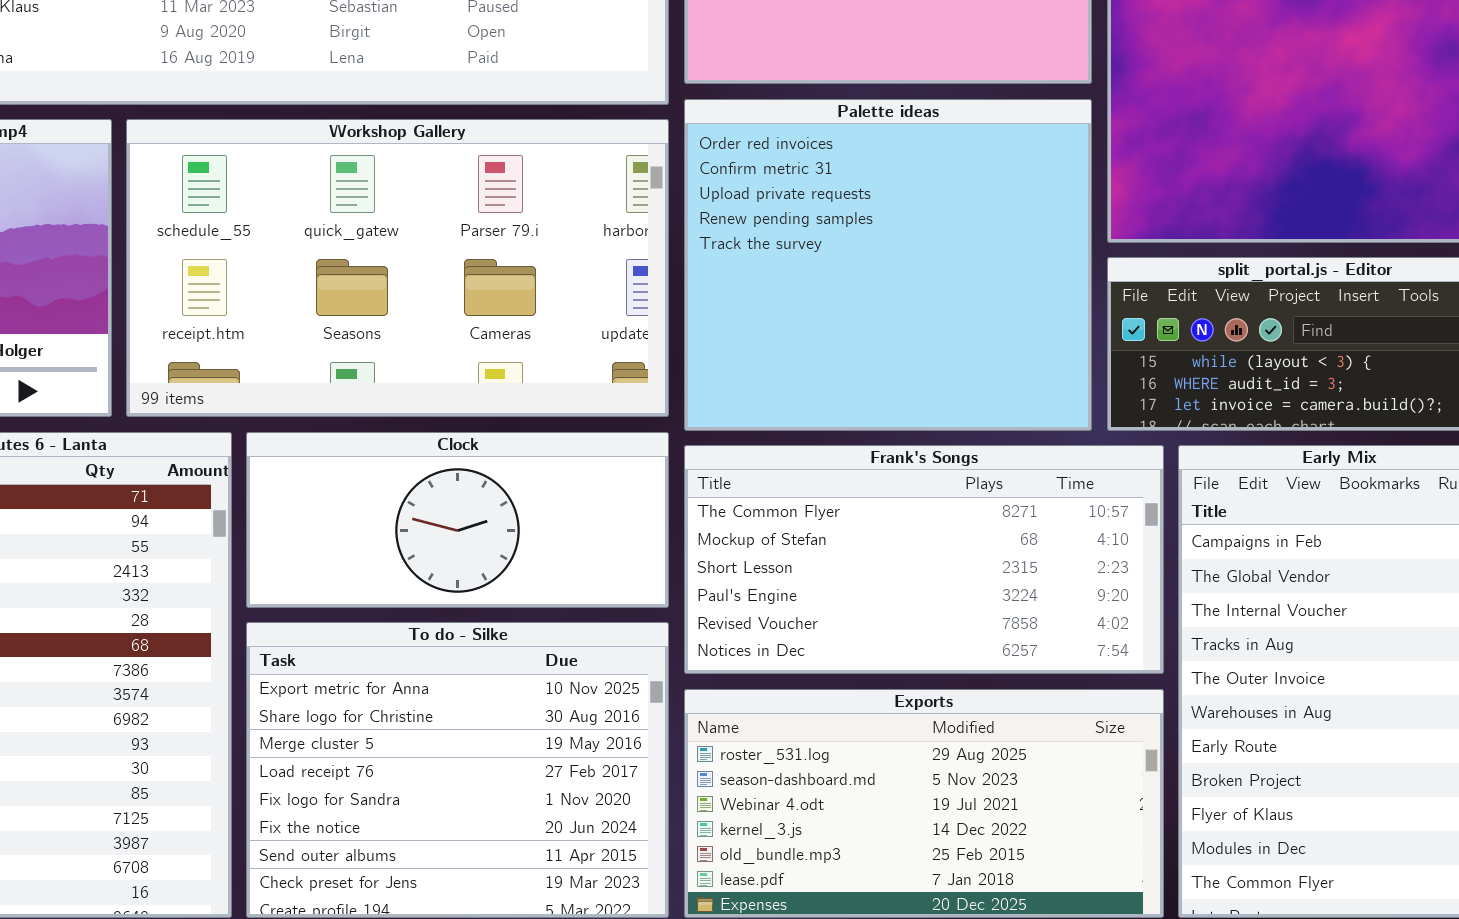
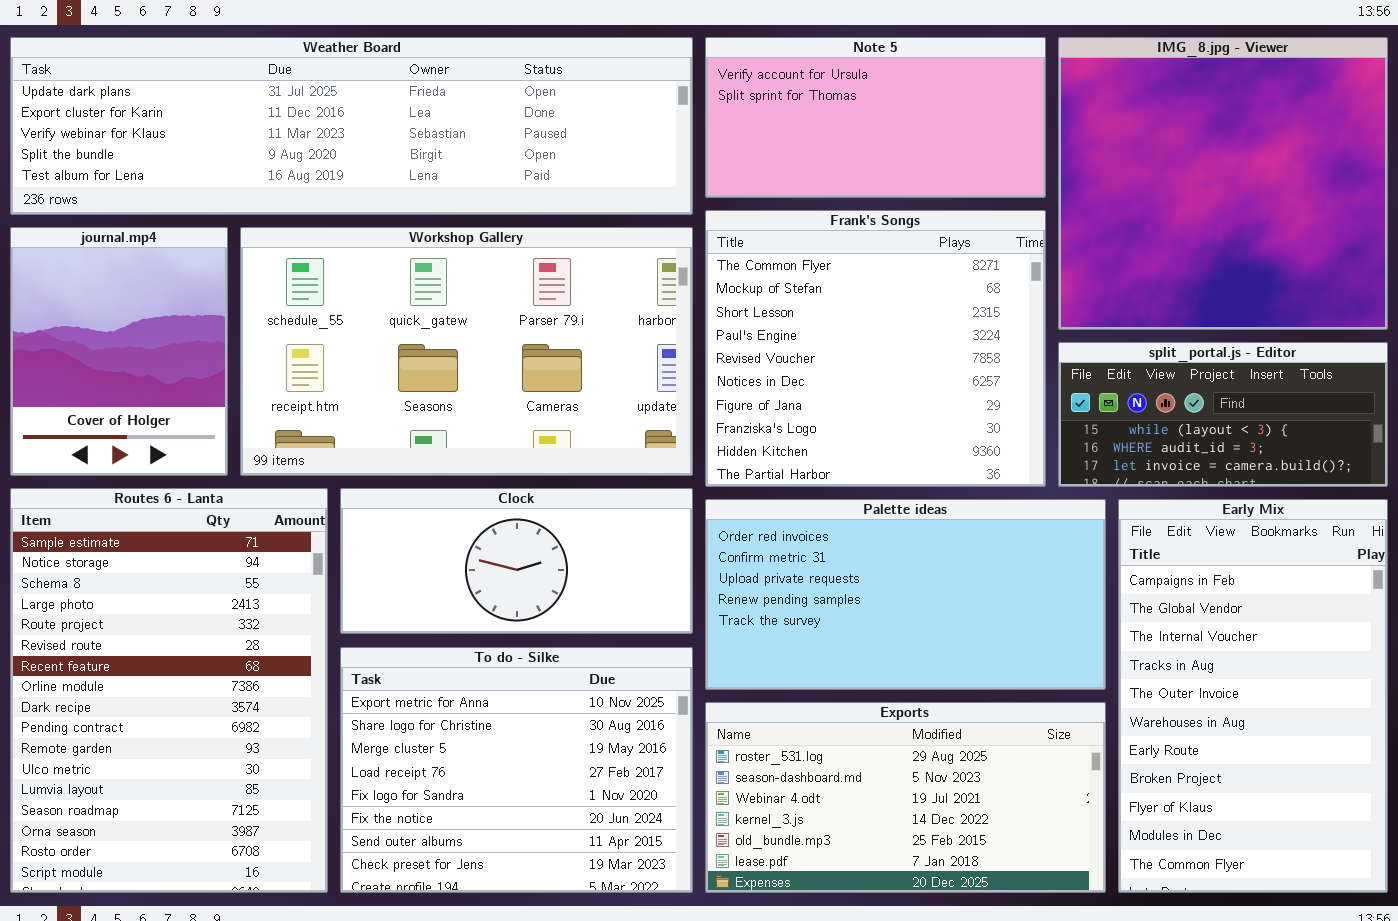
Palette ideas: [684,99,1092,431] -> [705,499,1106,690], moved, resized
Frank's Songs: [684,445,1164,674] -> [705,210,1046,487], moved, resized

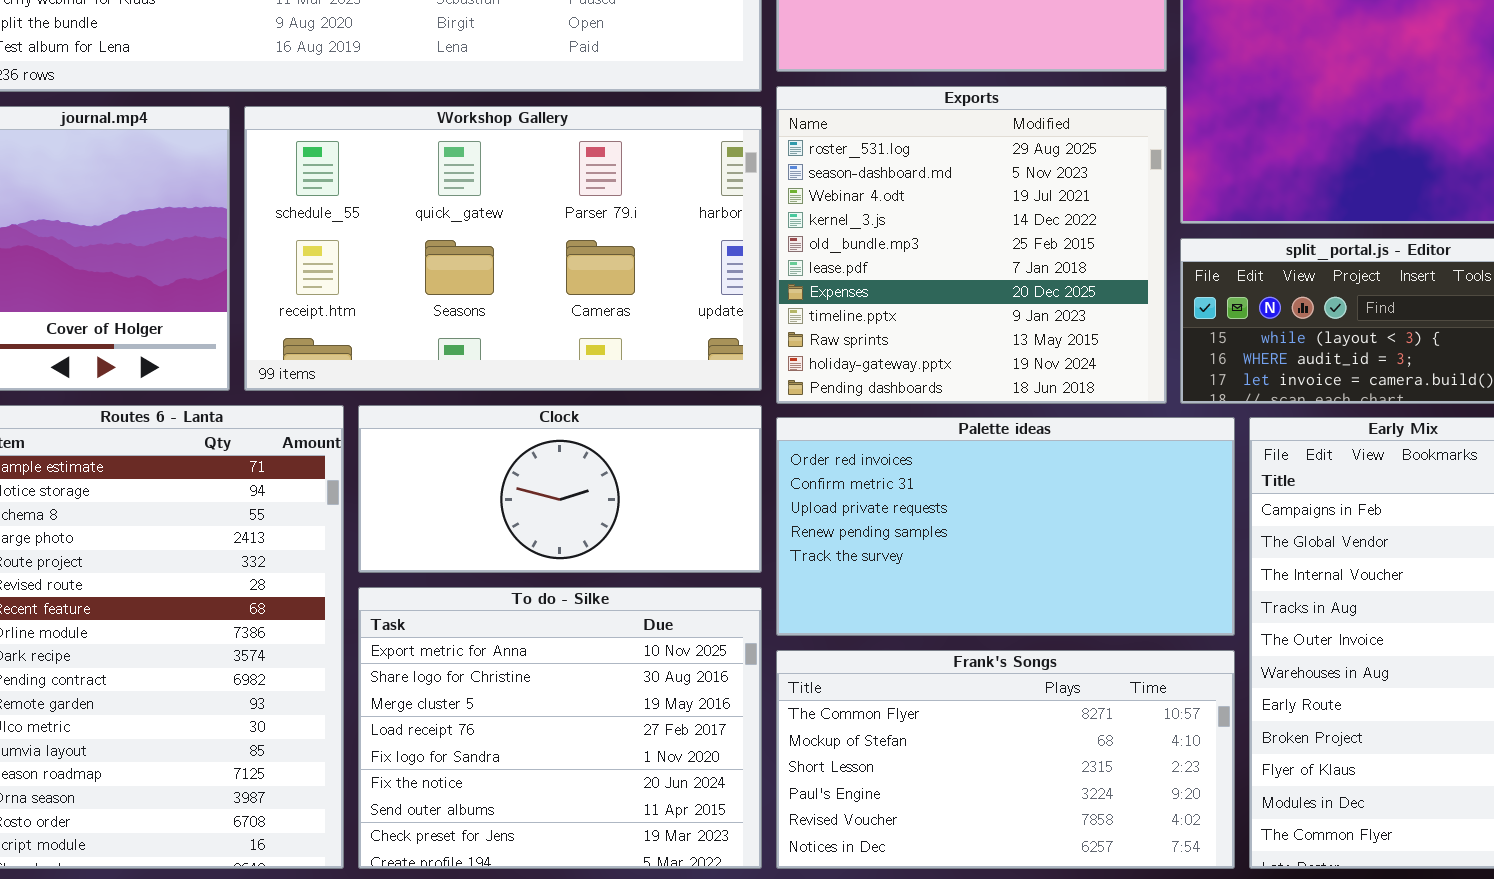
Frank's Songs: [705,210,1046,487] -> [776,650,1235,869], moved, resized
Exports: [705,702,1106,893] -> [776,86,1167,404], moved, resized

